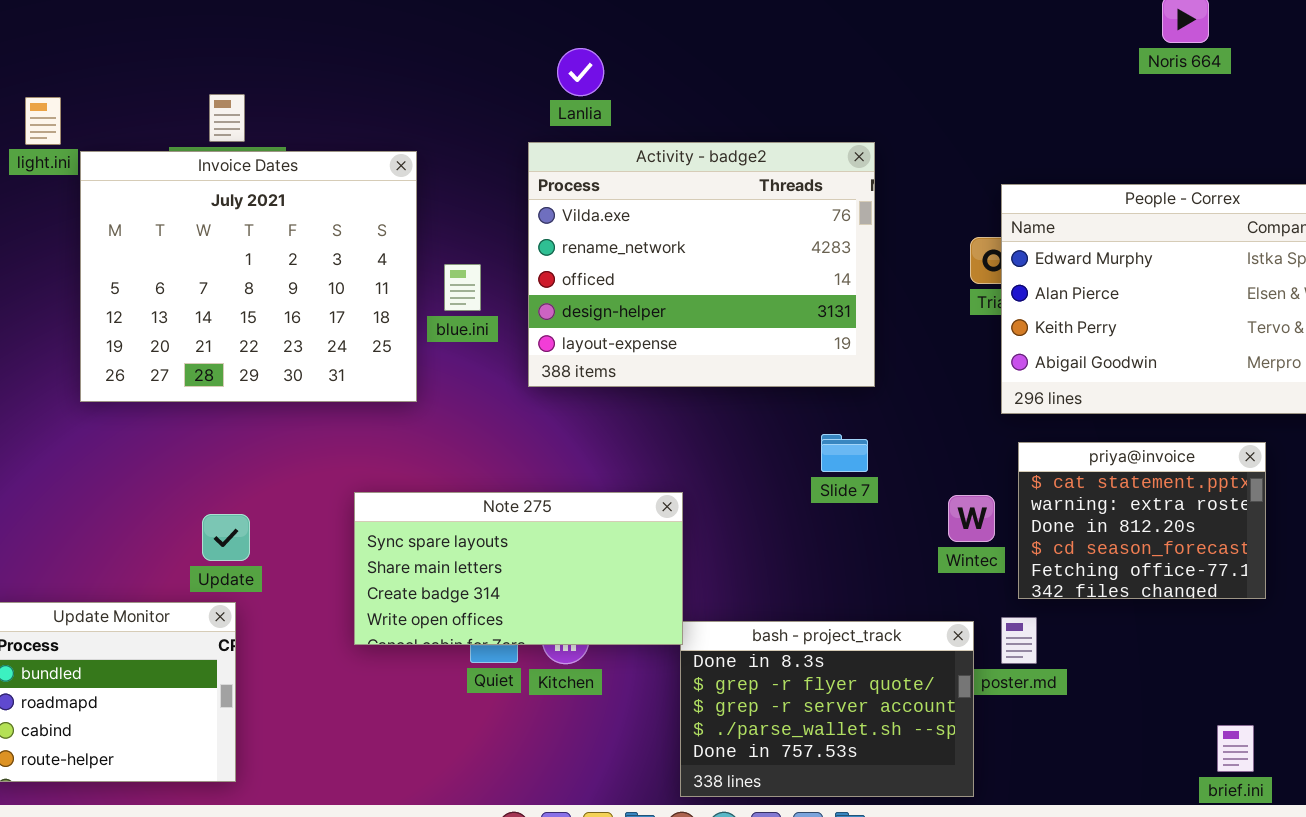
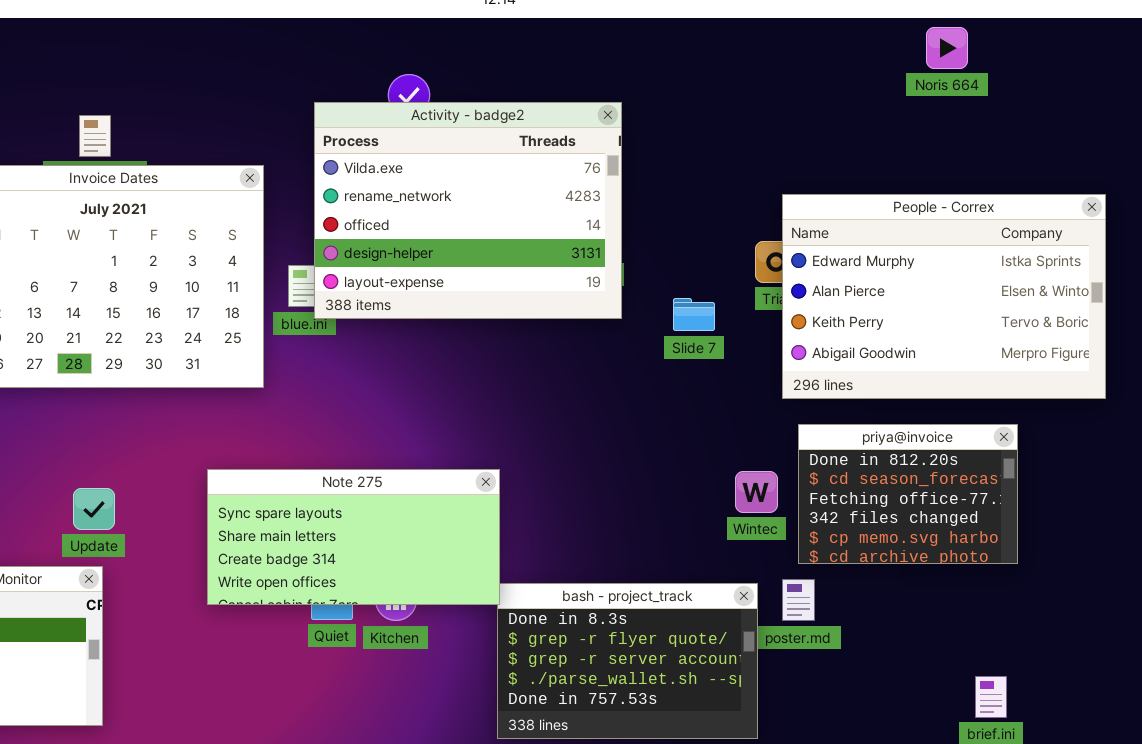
Activity - badge2: [528,142,875,387] -> [314,102,622,319], moved
Slide 7: [821,434,868,472] -> [673,298,715,331], moved
priya@invoice: [1018,442,1266,599] -> [798,424,1018,564], scrolled down 2 rows

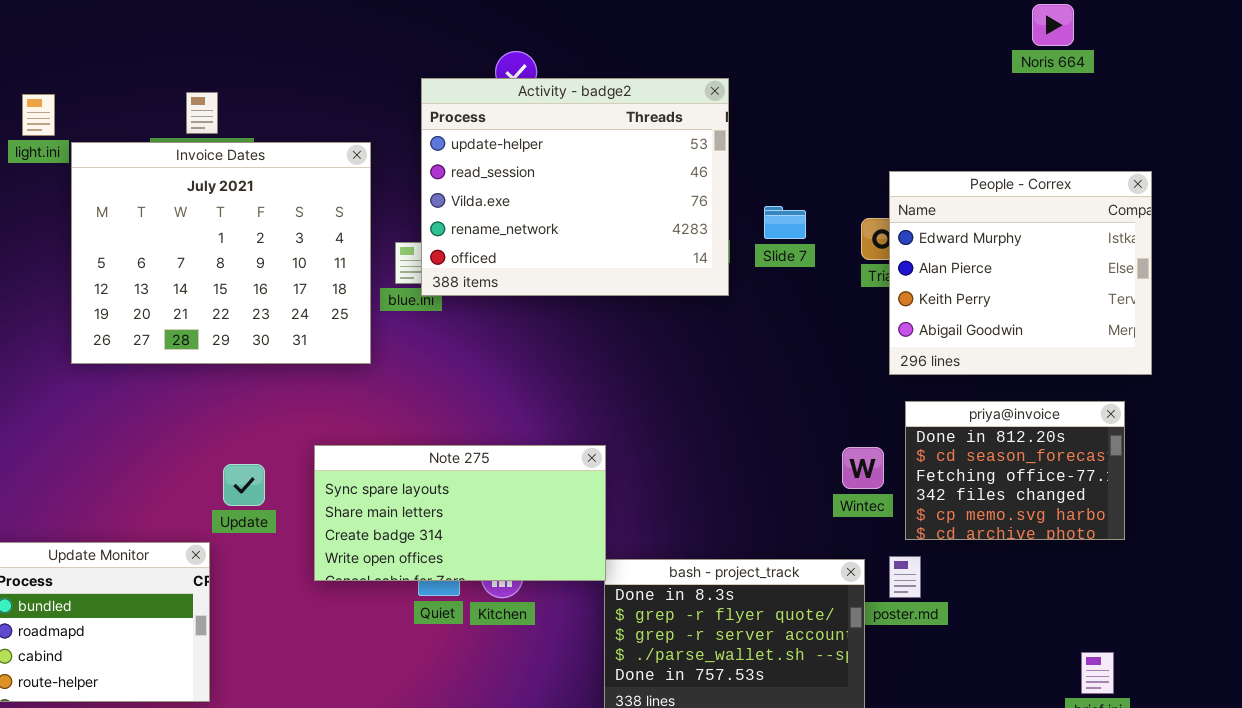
Activity - badge2: [314,102,622,319] -> [421,78,729,296], scrolled up 2 rows
People - Correx: [782,194,1106,399] -> [889,171,1152,375], resized
Slide 7: [673,298,715,331] -> [764,206,806,239], moved
Update: [73,488,115,530] -> [223,464,265,506], moved

